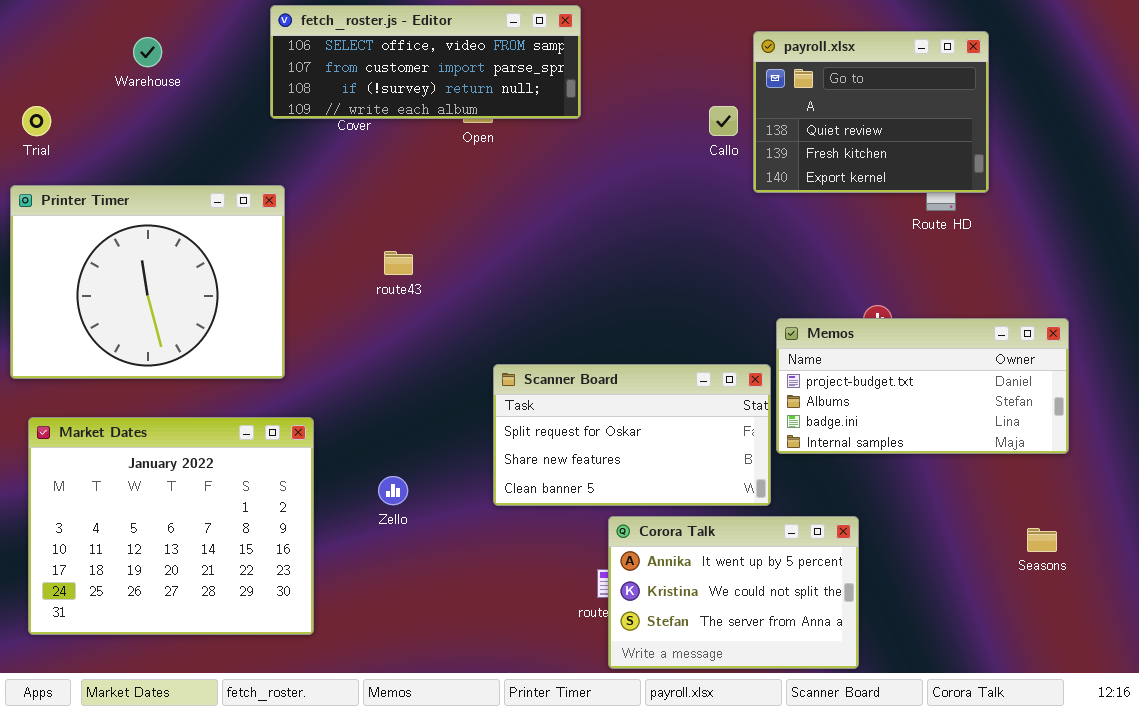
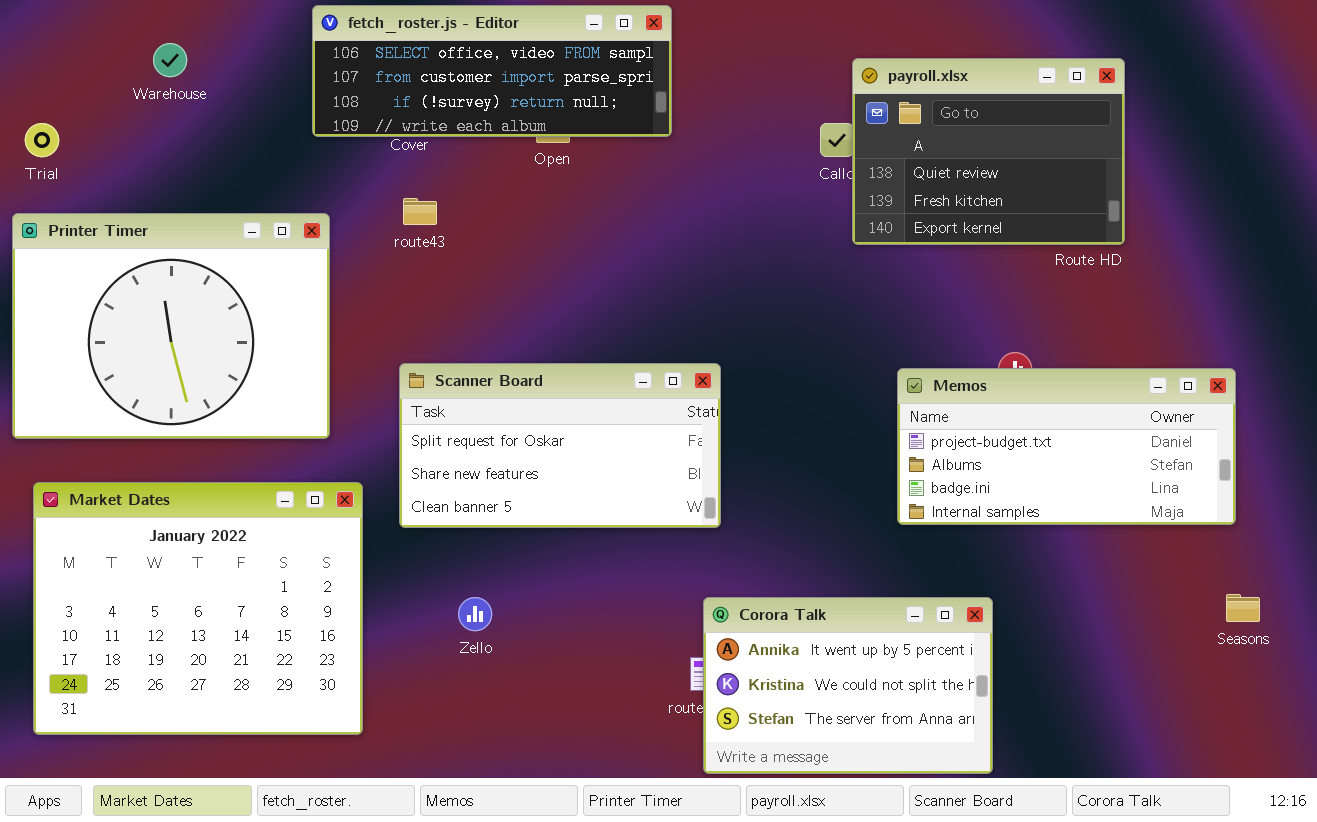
payroll.xlsx: [753,31,989,193] -> [852,58,1125,245], moved
route43: [384,251,413,275] -> [403,198,437,225], moved
Scanner Board: [493,364,771,506] -> [399,363,721,528], moved
Zello: [378,476,408,505] -> [458,597,492,631], moved
Seasons: [1027,528,1057,552] -> [1226,594,1260,622], moved

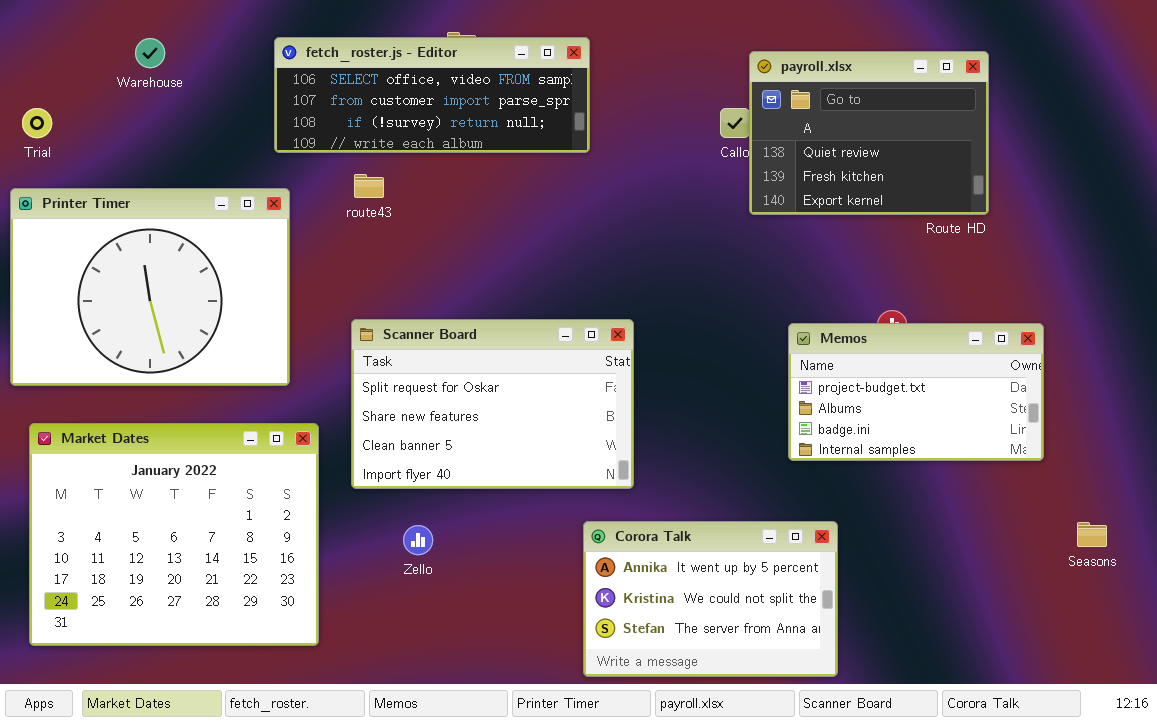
fetch_roster.js - Editor: [312,5,672,137] -> [274,37,590,153], moved
Scanner Board: [399,363,721,528] -> [351,319,634,489], resized
Memos: [897,368,1236,525] -> [788,323,1044,461], resized
Corora Talk: [703,597,993,774] -> [583,521,838,677], moved

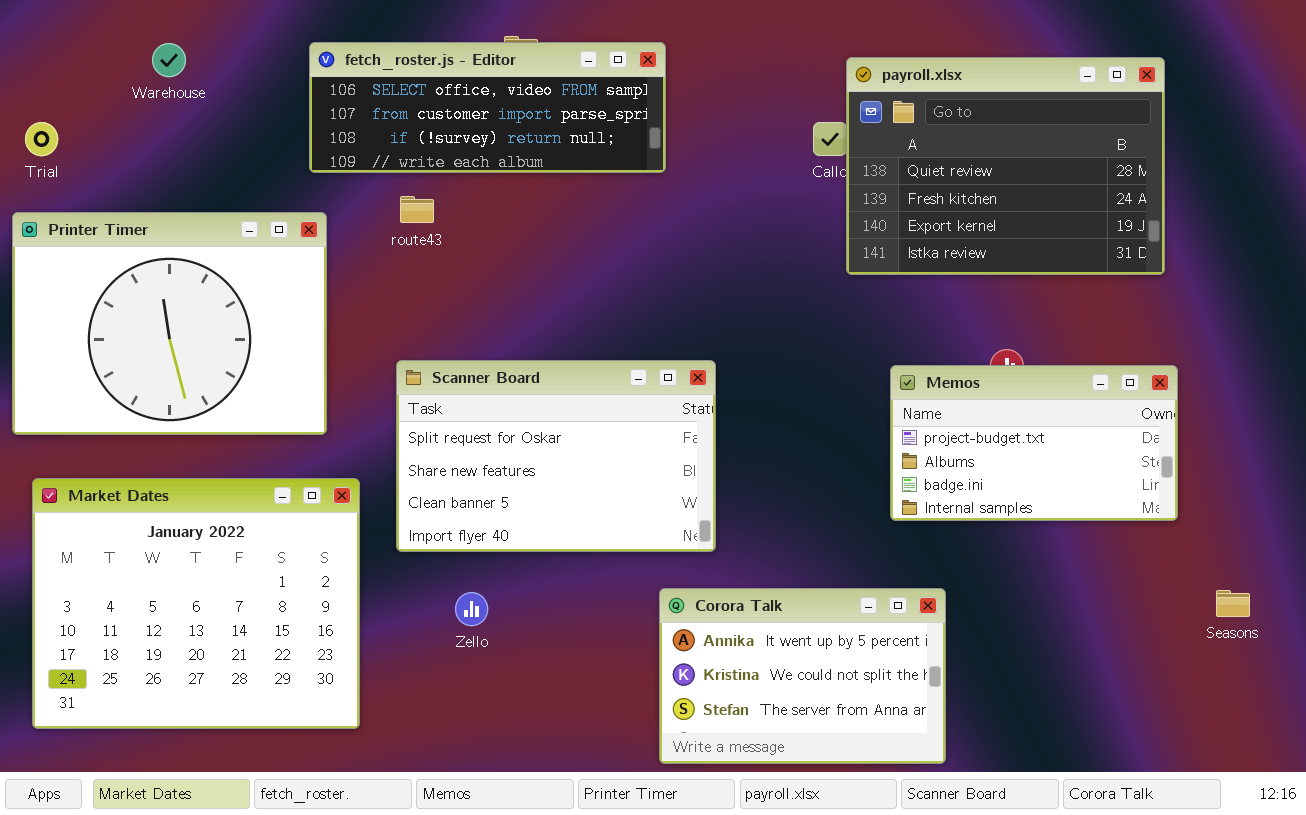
payroll.xlsx: [749,51,989,215] -> [846,57,1165,275], resized

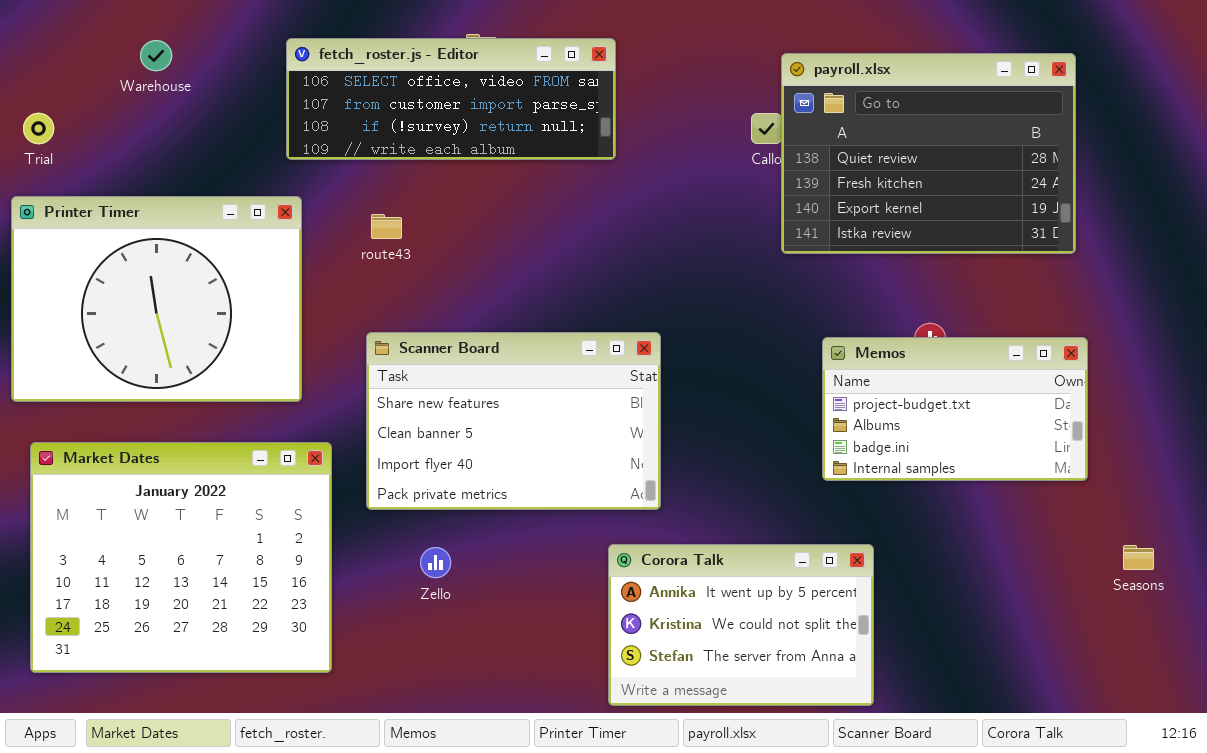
route43: [400,196,434,223] -> [371,214,402,239], moved
Scanner Board: [396,360,716,552] -> [366,332,661,510], scrolled down 1 row

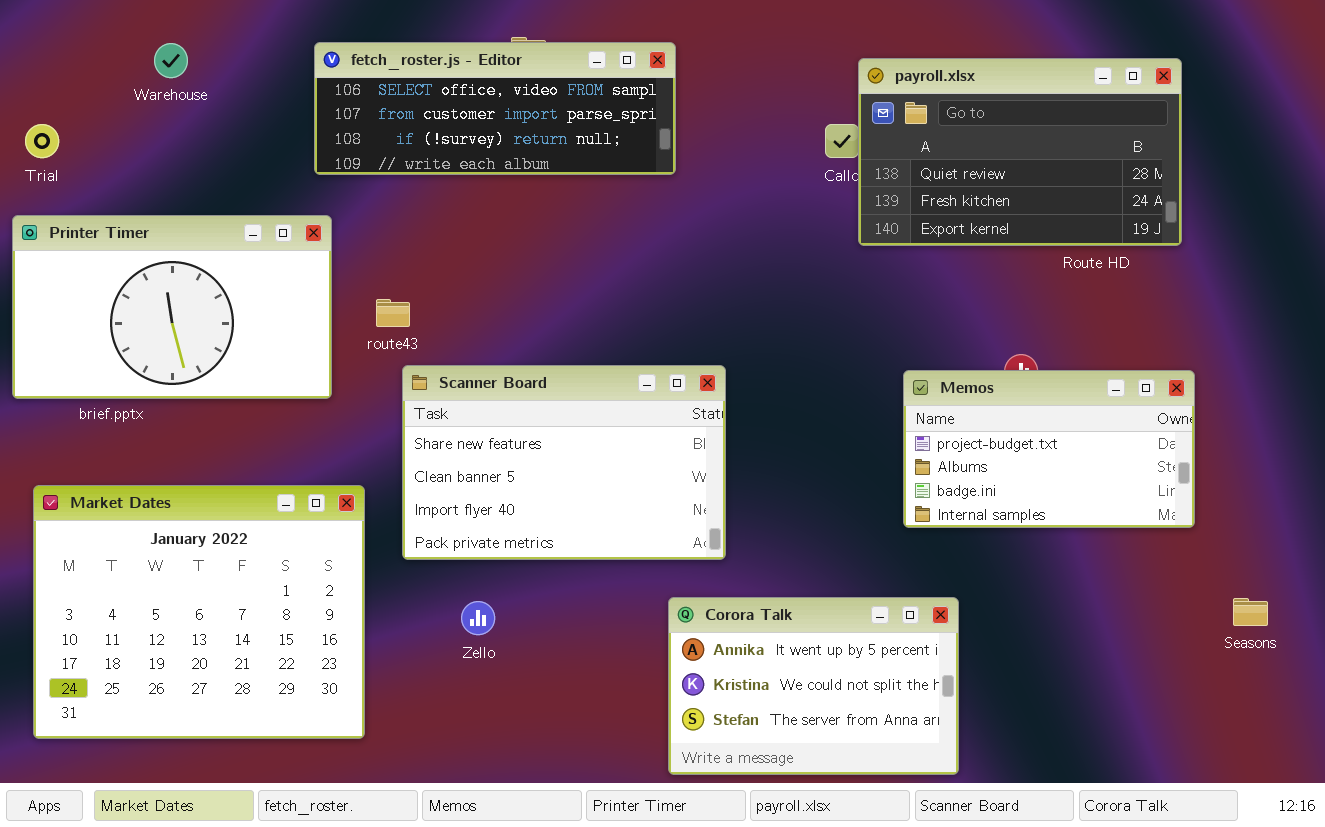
payroll.xlsx: [781,53,1076,254] -> [858,58,1182,246], resized
Printer Timer: [11,196,302,402] -> [12,215,332,399], resized
route43: [371,214,402,239] -> [376,299,410,327], moved

